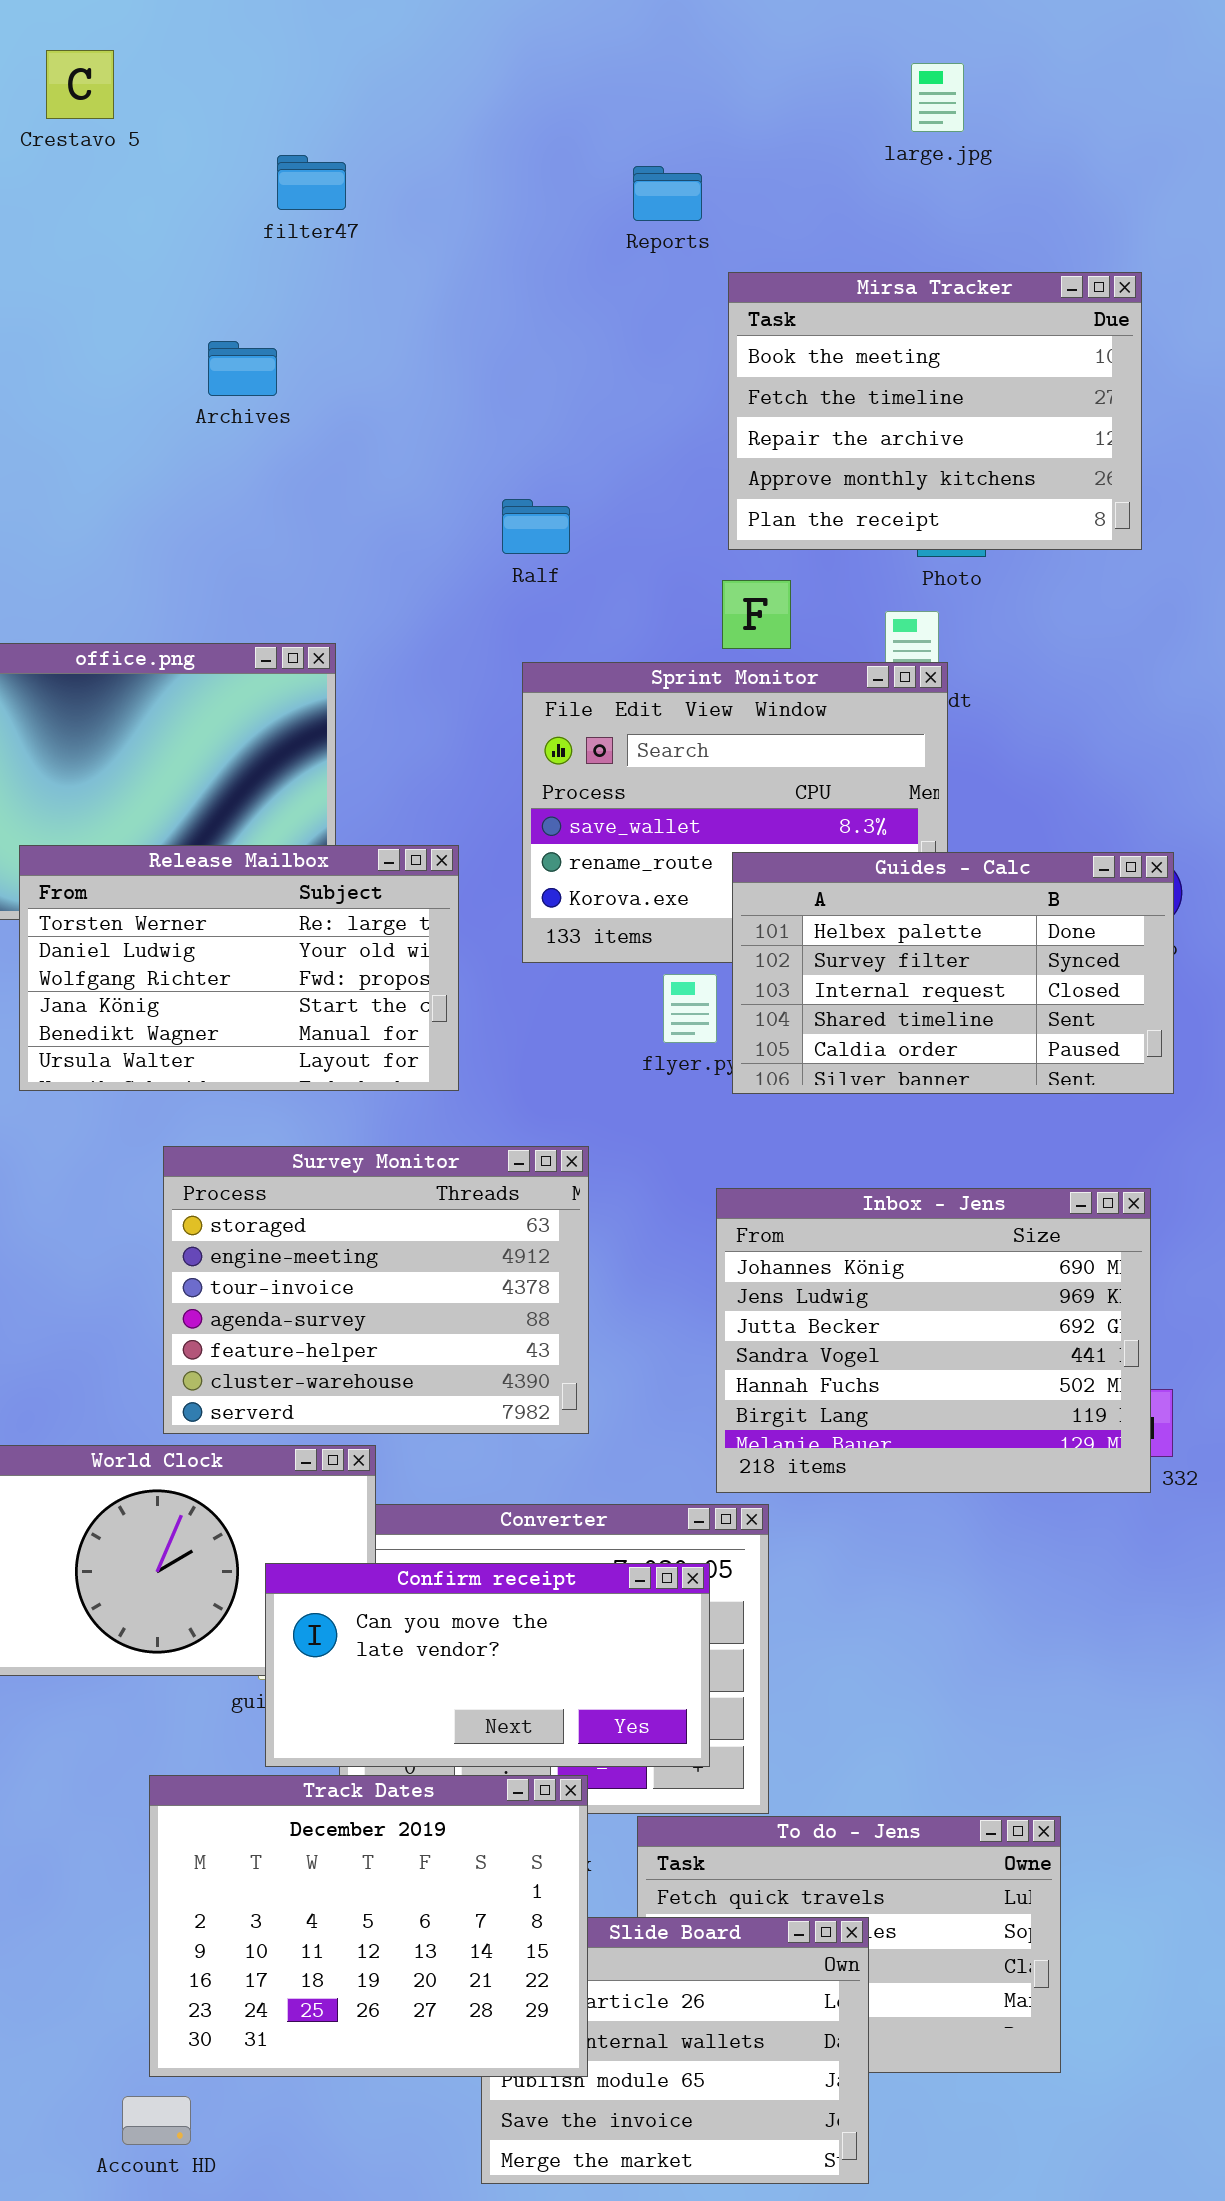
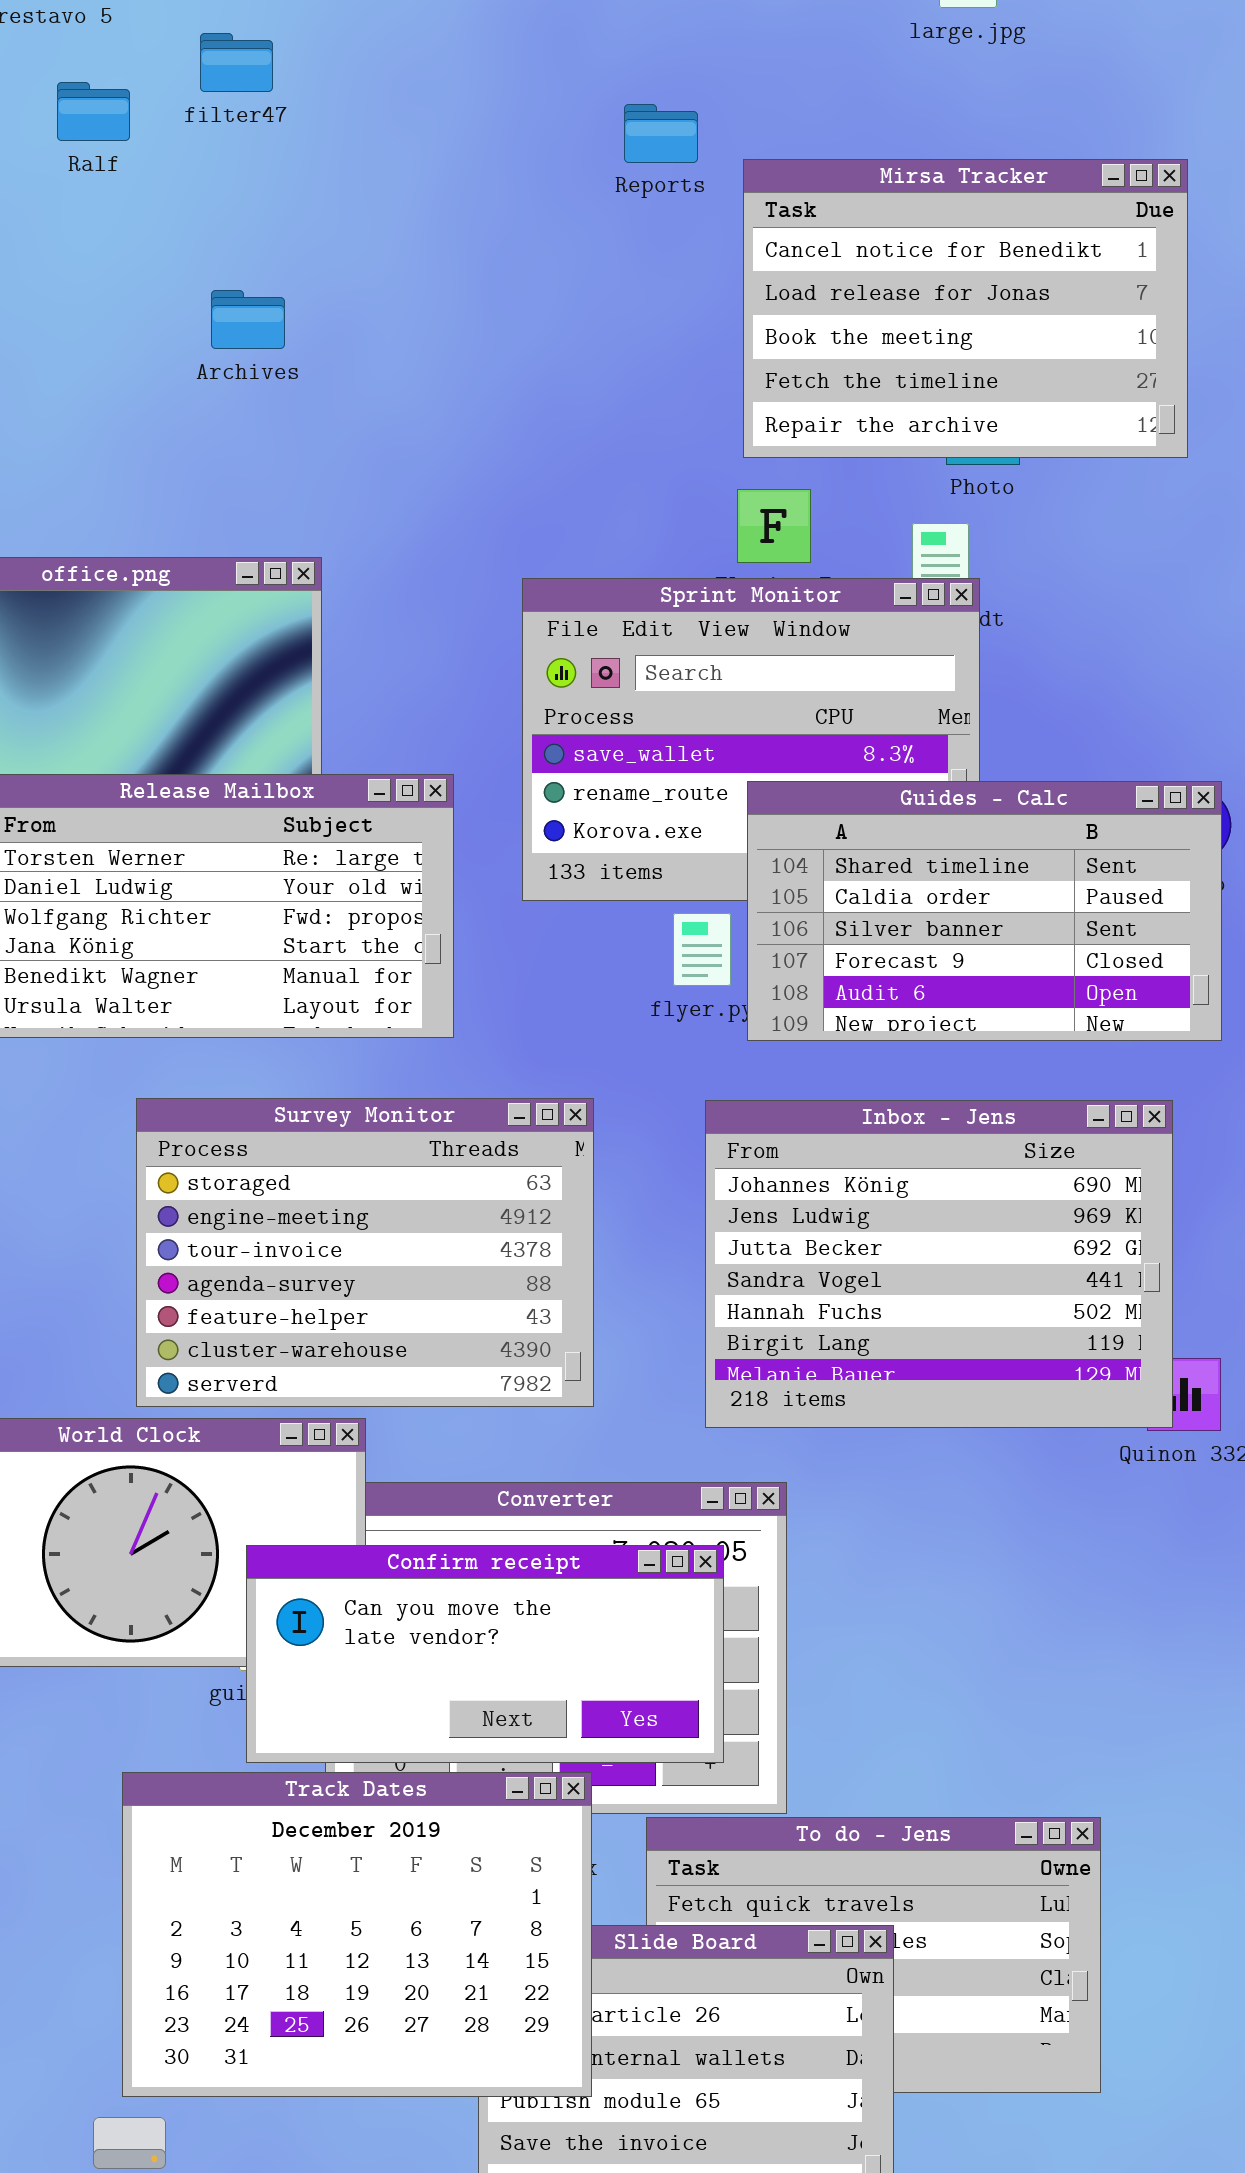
filter47: [277,155,346,210] -> [200,33,273,92], moved
Reports: [633,166,702,221] -> [624,104,698,163], moved
Mirsa Tracker: [728,272,1142,550] -> [743,159,1188,458], scrolled up 2 rows
Archives: [208,341,277,396] -> [211,290,285,349], moved
Ralf: [502,499,570,554] -> [57,82,130,141], moved
Guides - Calc: [732,852,1174,1094] -> [747,781,1222,1041], scrolled down 3 rows
Inbox - Jens: [716,1188,1151,1493] -> [705,1100,1173,1428], moved

